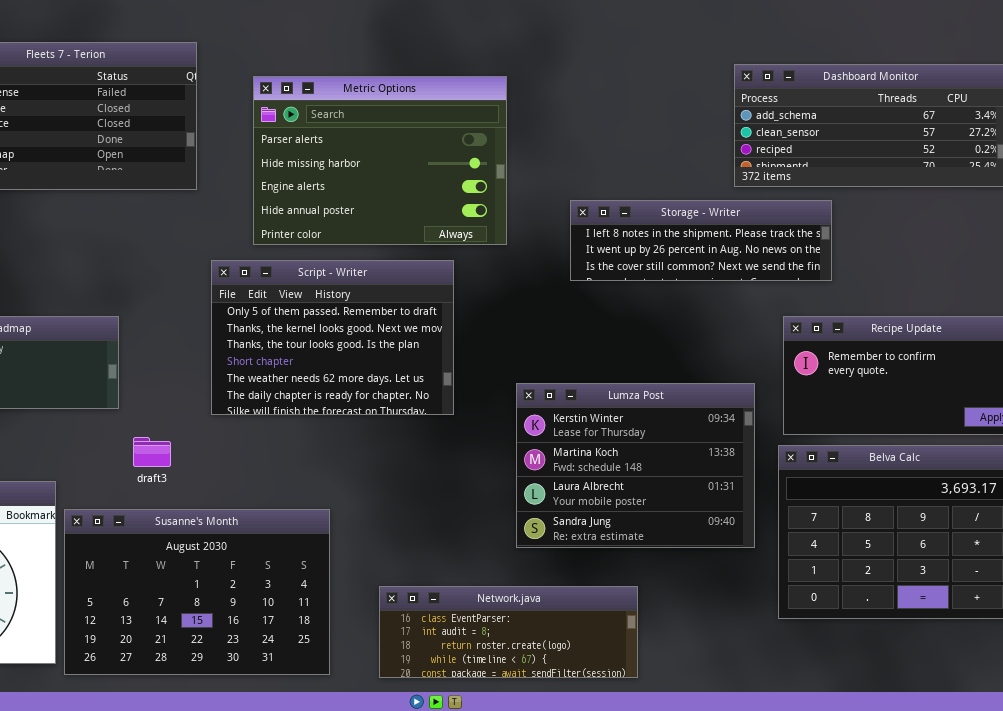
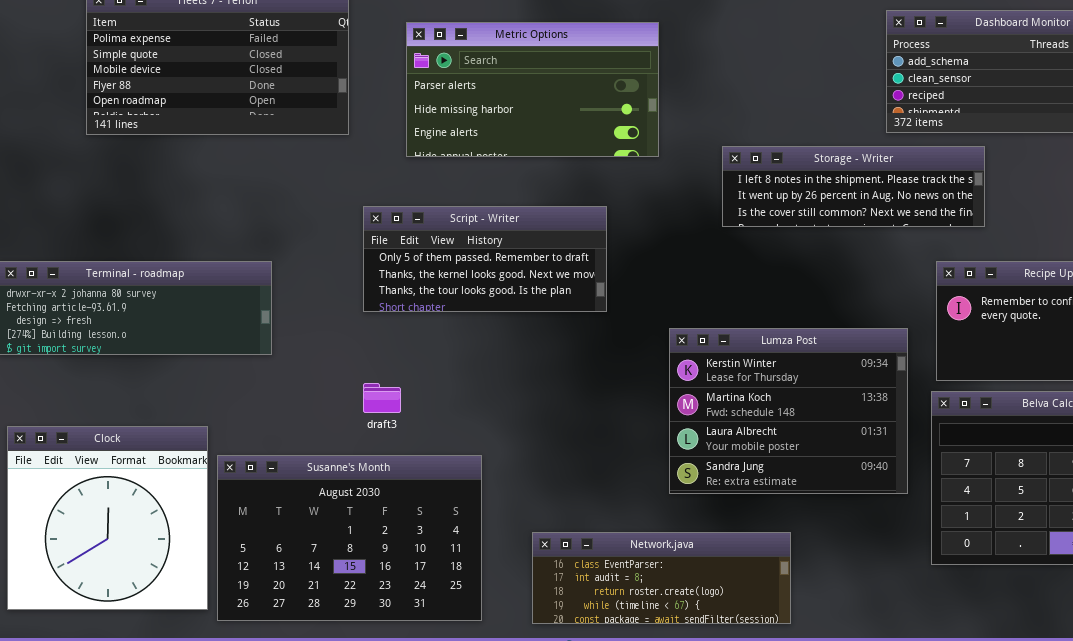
Metric Options: [253,76,507,245] -> [406,22,659,157], resized
Script - Writer: [211,260,454,415] -> [363,206,607,312], resized
draft3: [133,437,171,467] -> [363,383,401,413], moved

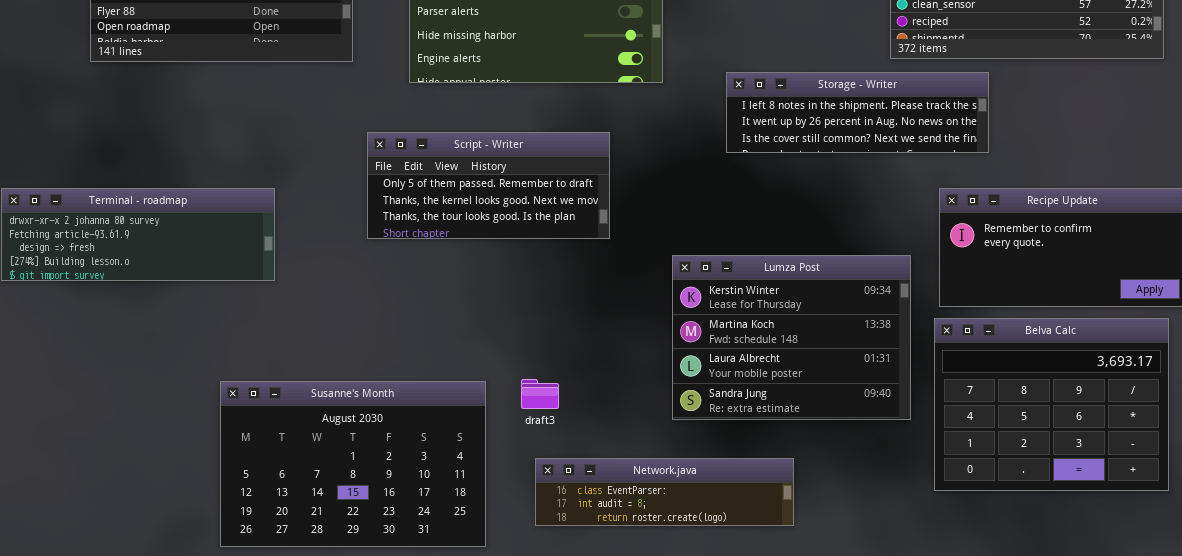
draft3: [363,383,401,413] -> [521,379,559,409], moved
Clock: [7,426,208,610] -> none, closed
Network.java: [532,532,791,624] -> [535,458,794,526], resized

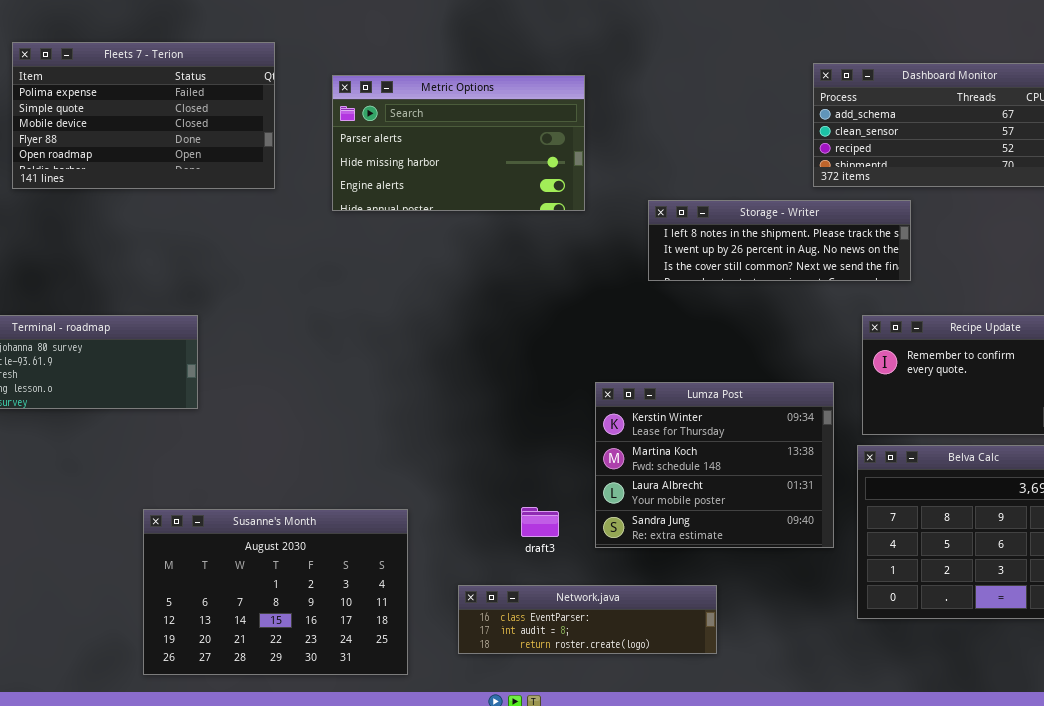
Script - Writer: [367,132,610,239] -> none, closed
draft3: [521,379,559,409] -> [521,507,559,537], moved

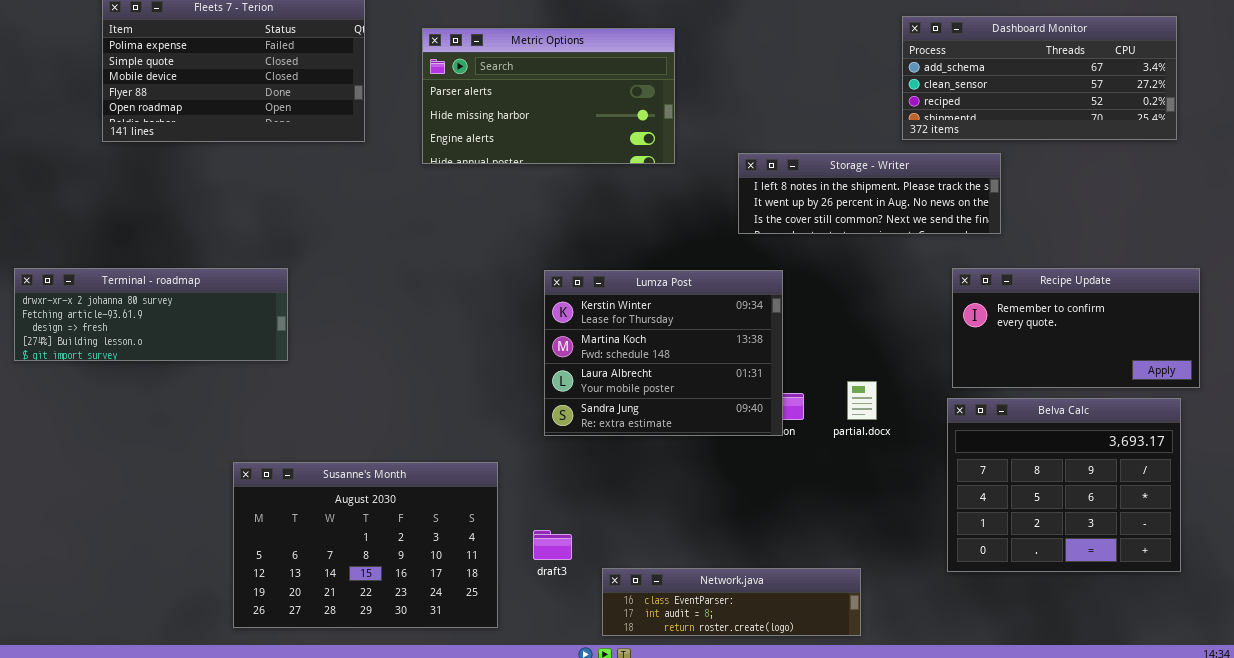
Lumza Post: [595,382,834,548] -> [544,270,783,436], moved
draft3: [521,507,559,537] -> [533,530,572,560], moved
Network.java: [458,585,717,654] -> [602,568,861,636], moved

